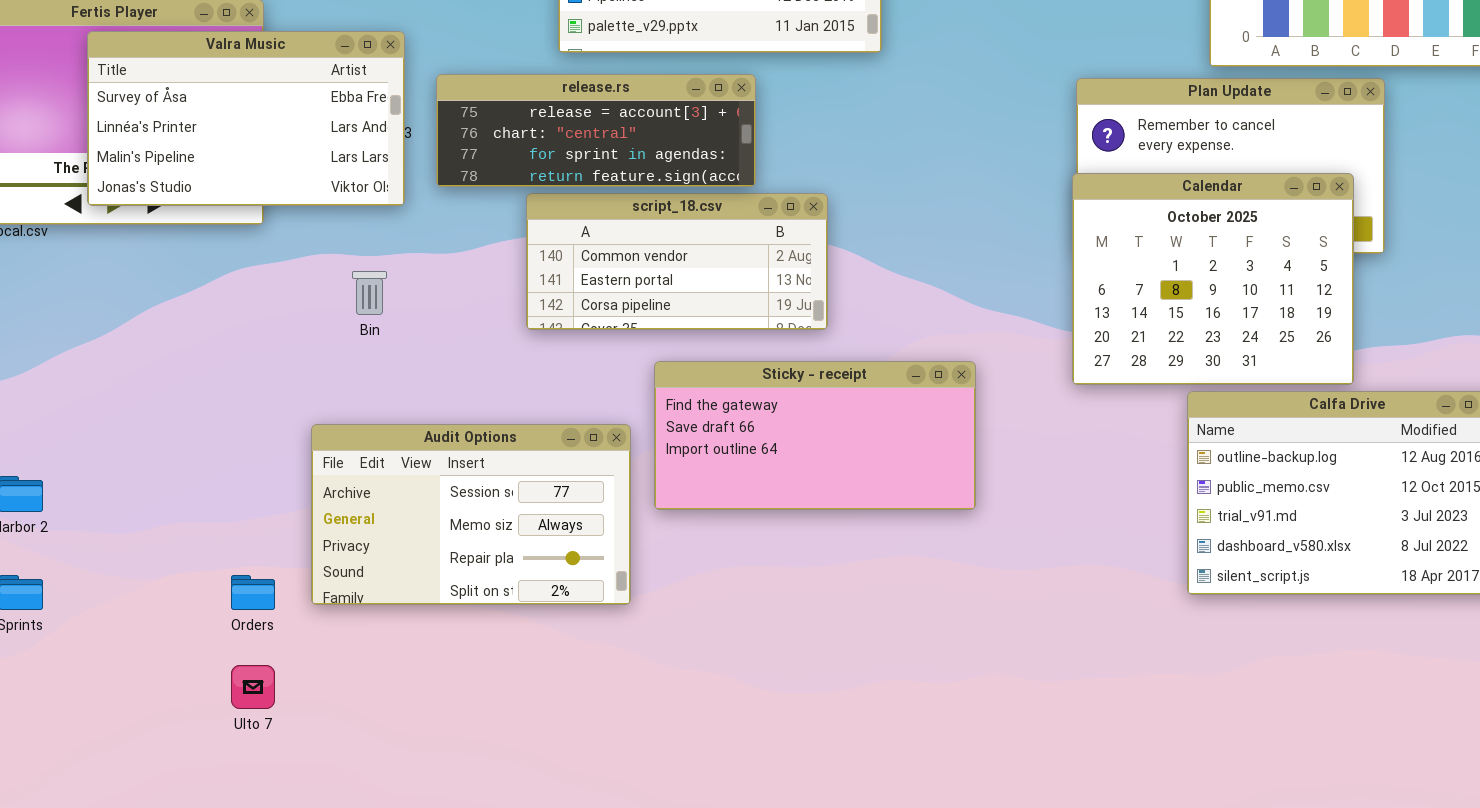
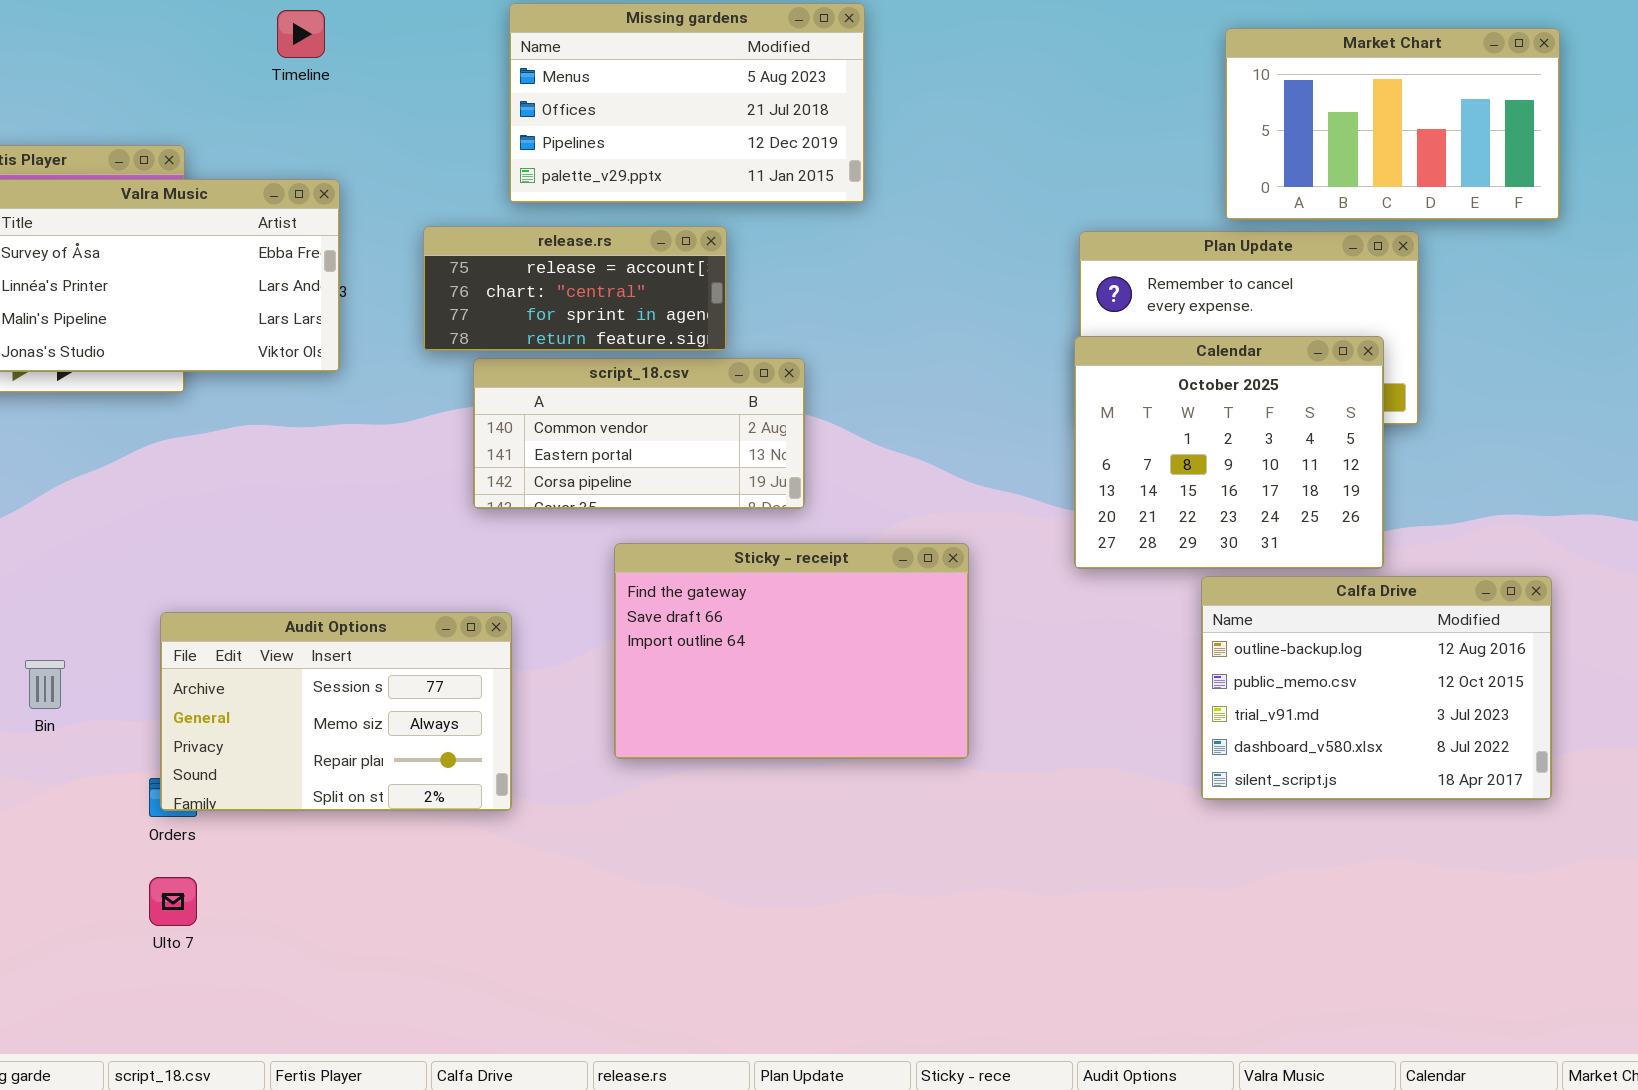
release.rs: [436,74,756,187] -> [423,226,727,351], resized
Bin: [352,271,387,315] -> [25,660,65,709], moved
Sticky - receipt: [654,361,976,510] -> [614,543,969,759], resized
Audit Options: [311,424,631,605] -> [160,612,512,811], moved

